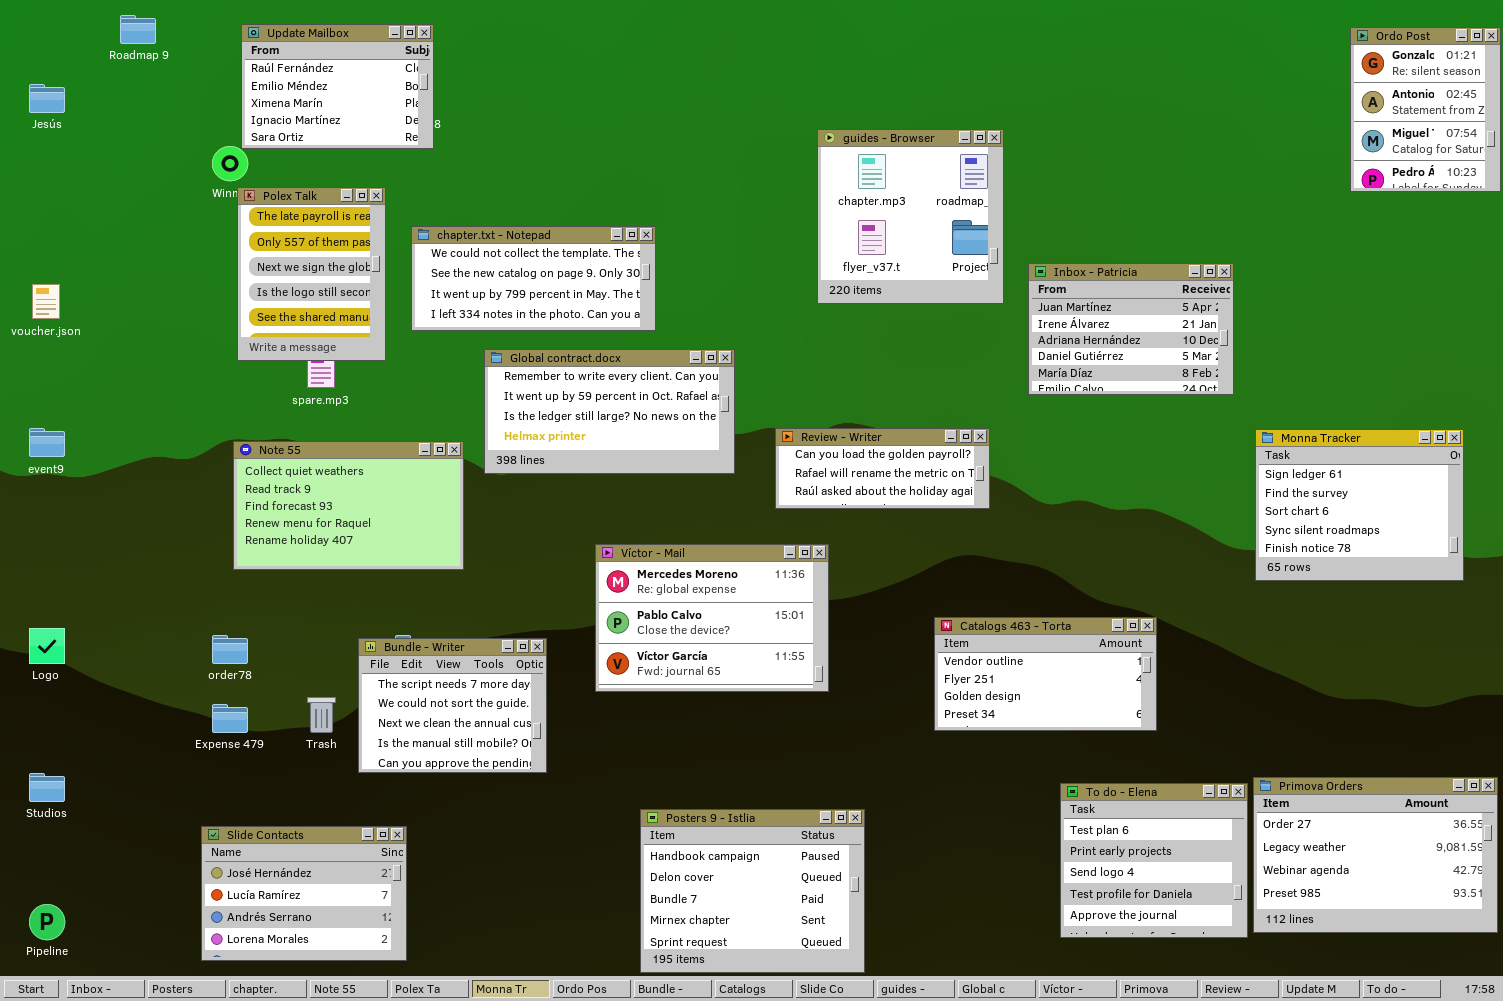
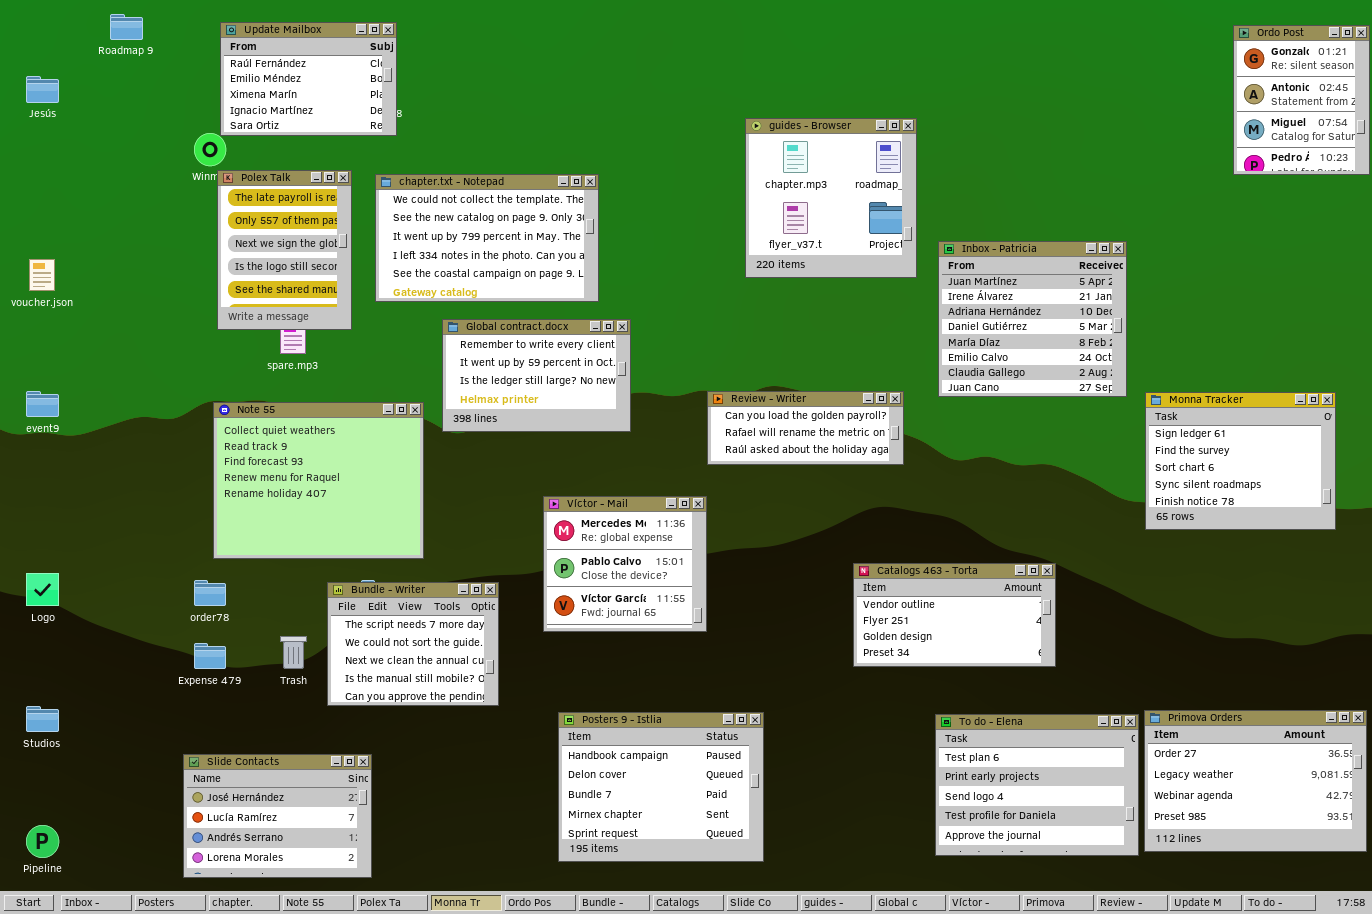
chapter.txt - Notepad: [411,226,656,331] -> [375,174,599,302], resized
Inbox - Patricia: [1028,263,1234,395] -> [938,241,1127,397], resized
Global contract.docx: [484,349,735,474] -> [442,319,631,432], resized
Note 55: [233,441,464,570] -> [213,402,424,559], resized
Víctor - Mail: [595,544,829,692] -> [543,496,707,632], resized
To do - Elena: [1060,783,1248,938] -> [935,714,1139,856], resized
Posters 9 - Istlia: [640,809,865,973] -> [558,712,764,862], moved

